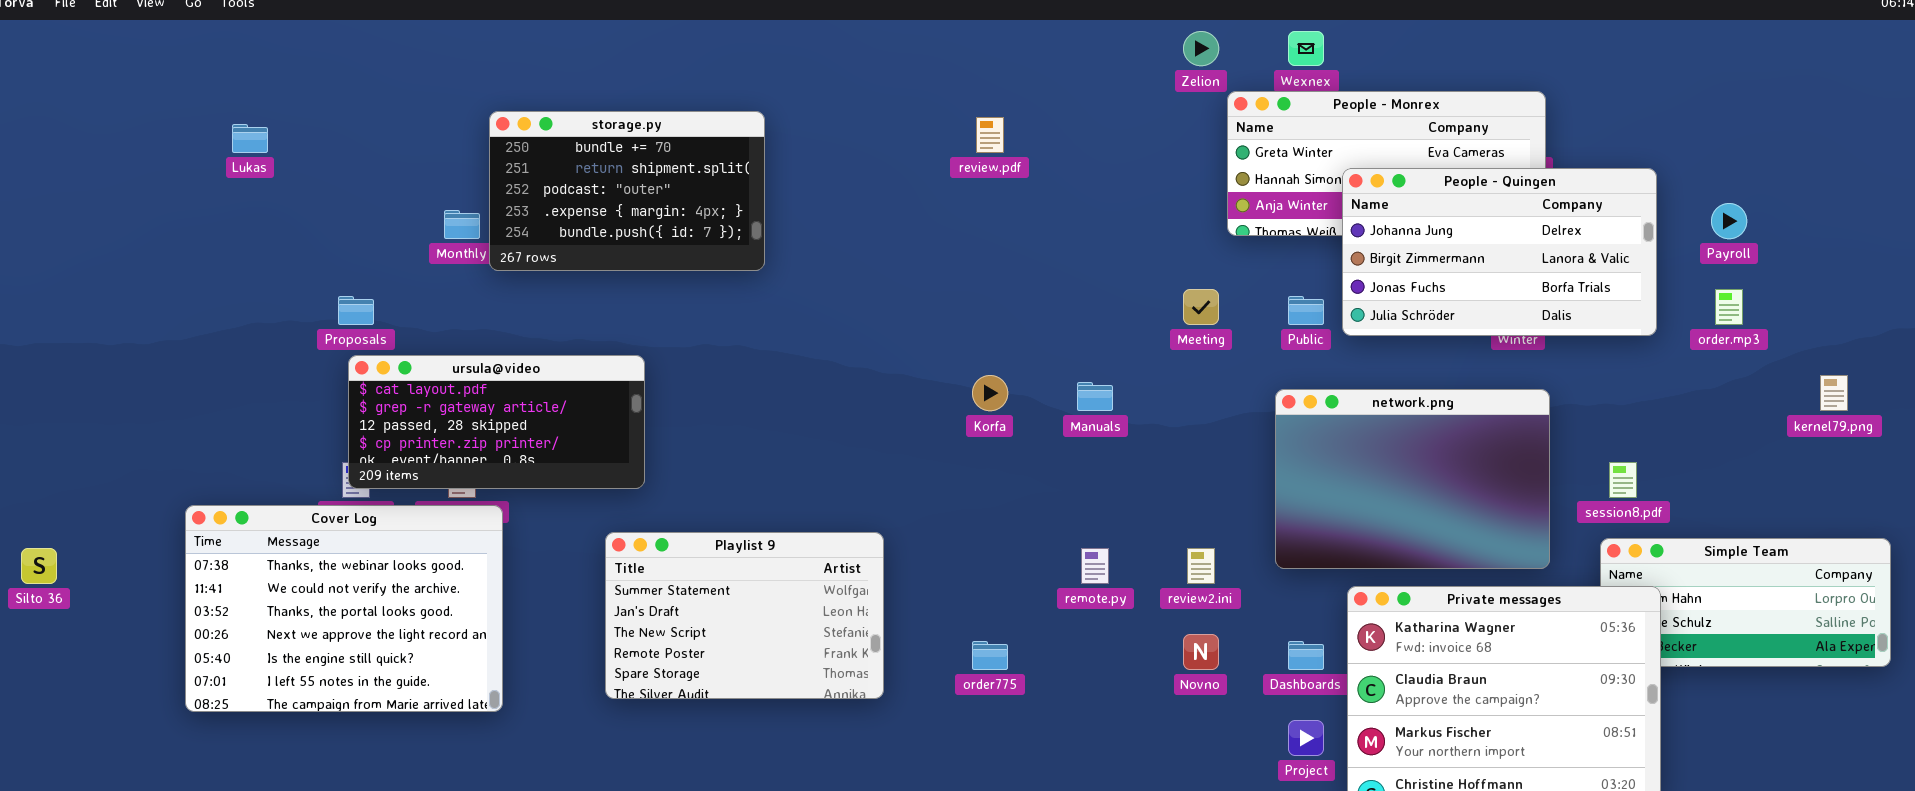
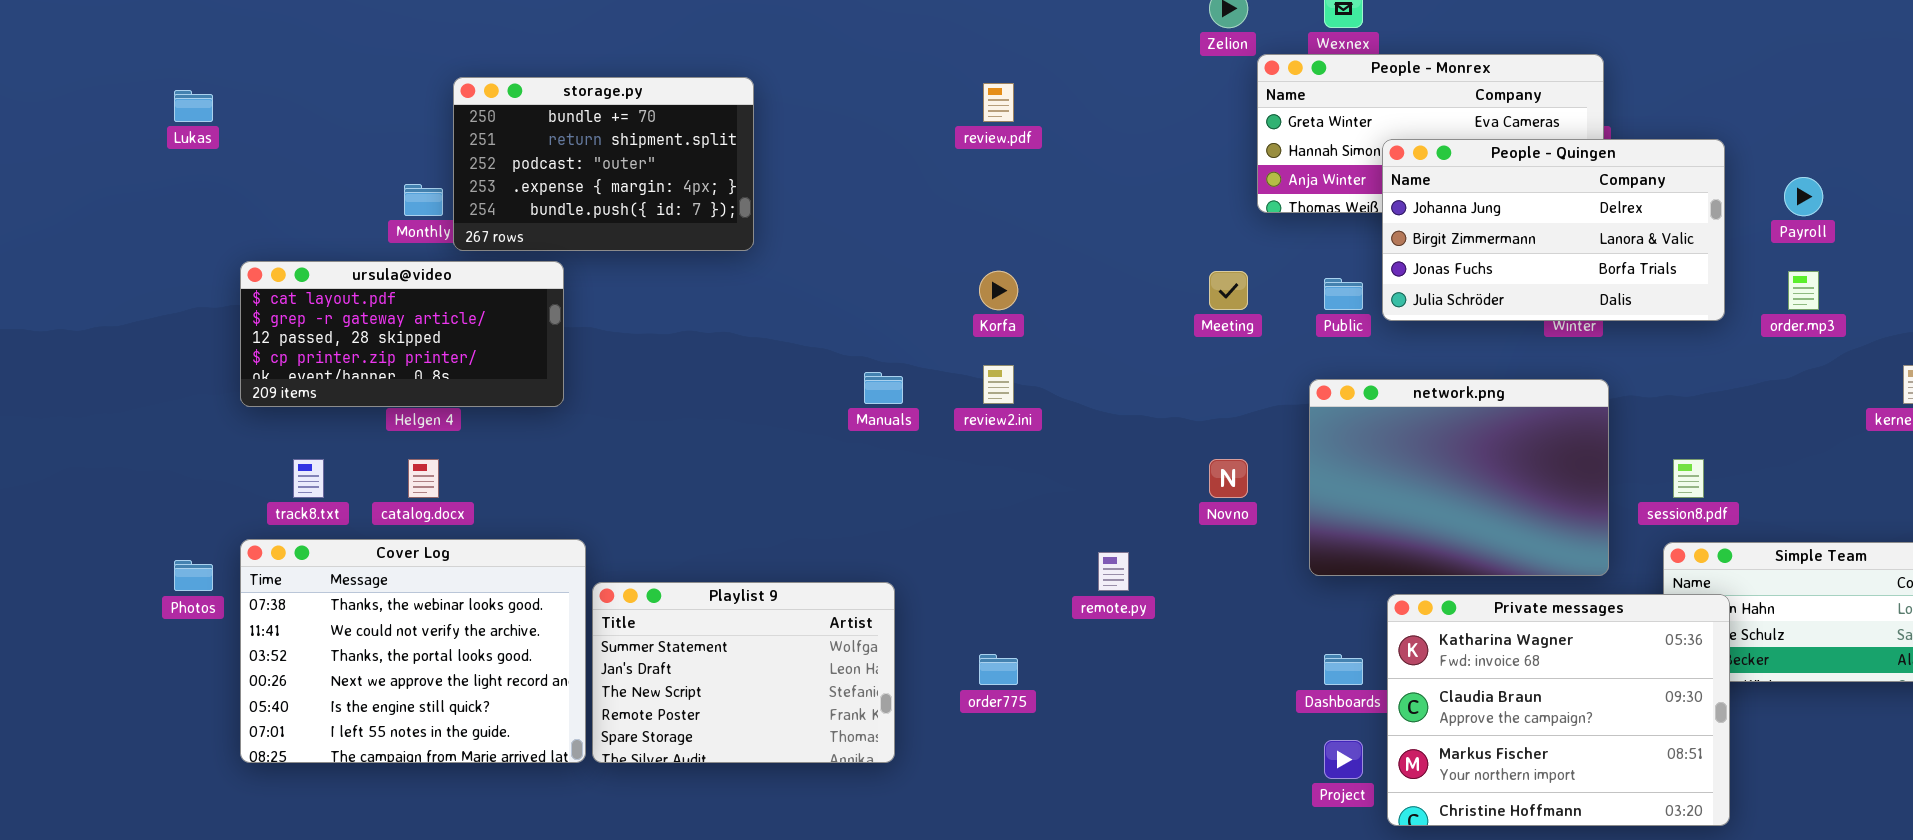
ursula@video: [348,355,645,489] -> [240,261,564,407], moved
Korfa: [972,375,1008,411] -> [979,271,1018,310], moved
Manuals: [1077,382,1113,411] -> [864,372,903,404], moved
Cover Log: [185,505,503,712] -> [240,539,586,763], moved
Playlist 9: [605,532,884,699] -> [592,582,895,763], moved
review2.ini: [1187,548,1215,584] -> [983,365,1014,404], moved
Novno: [1183,634,1219,670] -> [1209,459,1248,498], moved

